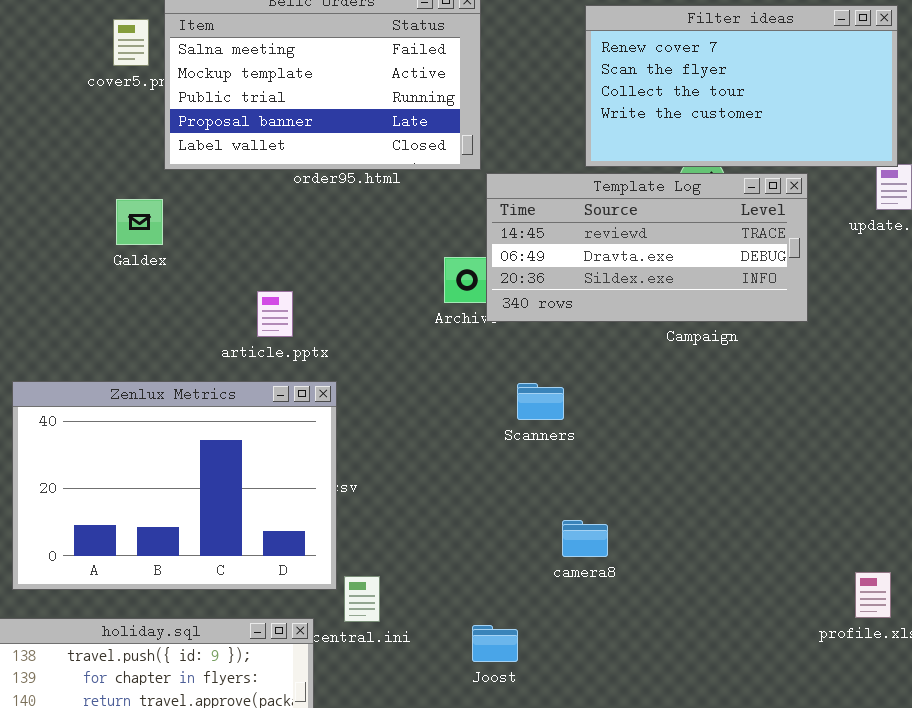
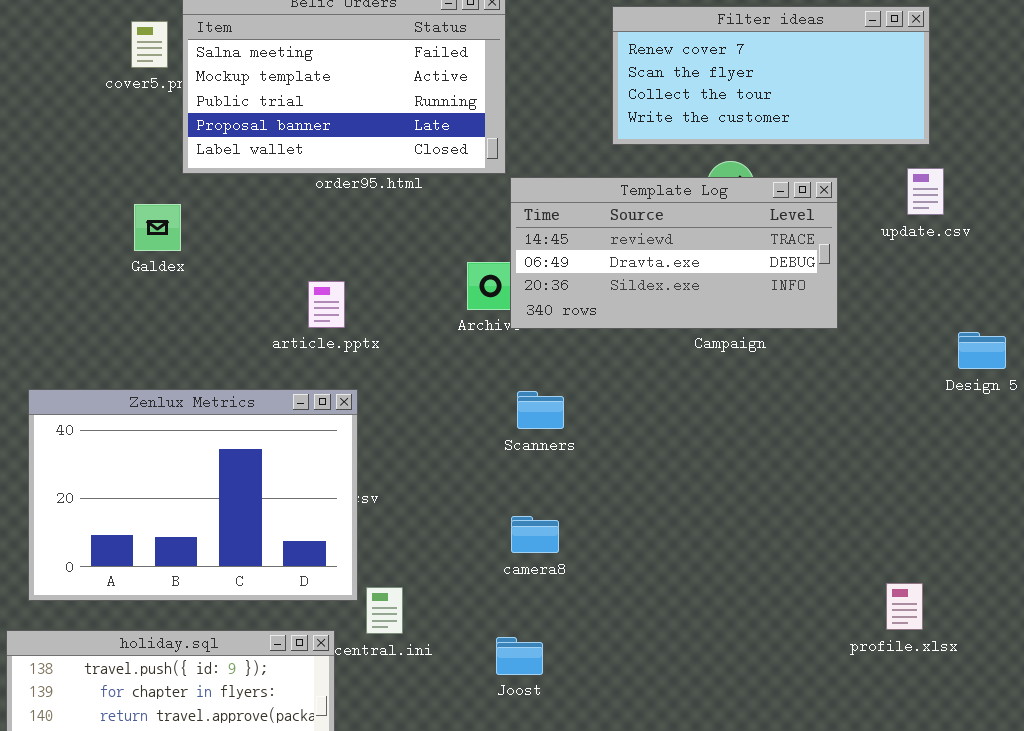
Filter ideas: [585,5,898,167] -> [612,6,930,145], resized
article.pptx: [257,291,293,337] -> [308,281,345,328], moved
Scanners: [517,383,564,420] -> [517,391,564,429], moved
camera8: [562,520,608,557] -> [511,516,559,553], moved

